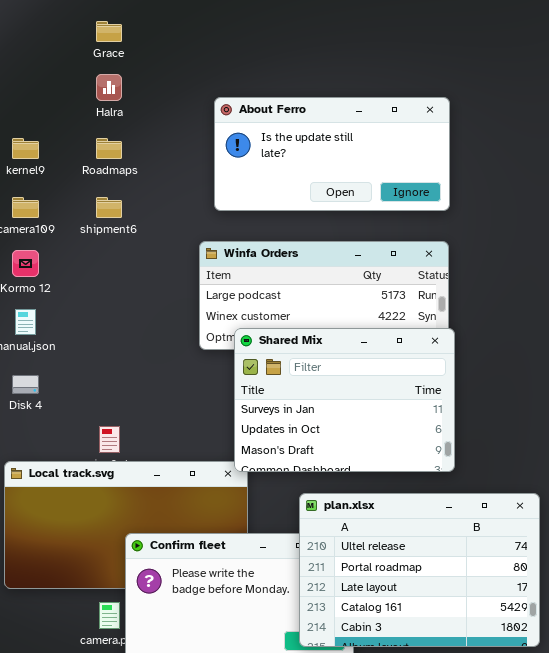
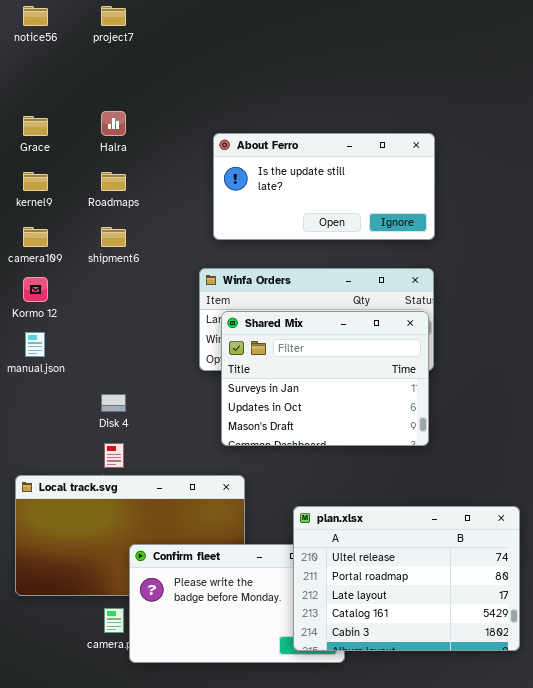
Grace: [96,21,122,42] -> [23,116,48,136], moved
Shared Mix: [234,328,455,472] -> [221,311,429,446], moved
Disk 4: [12,375,39,394] -> [101,394,126,412], moved

